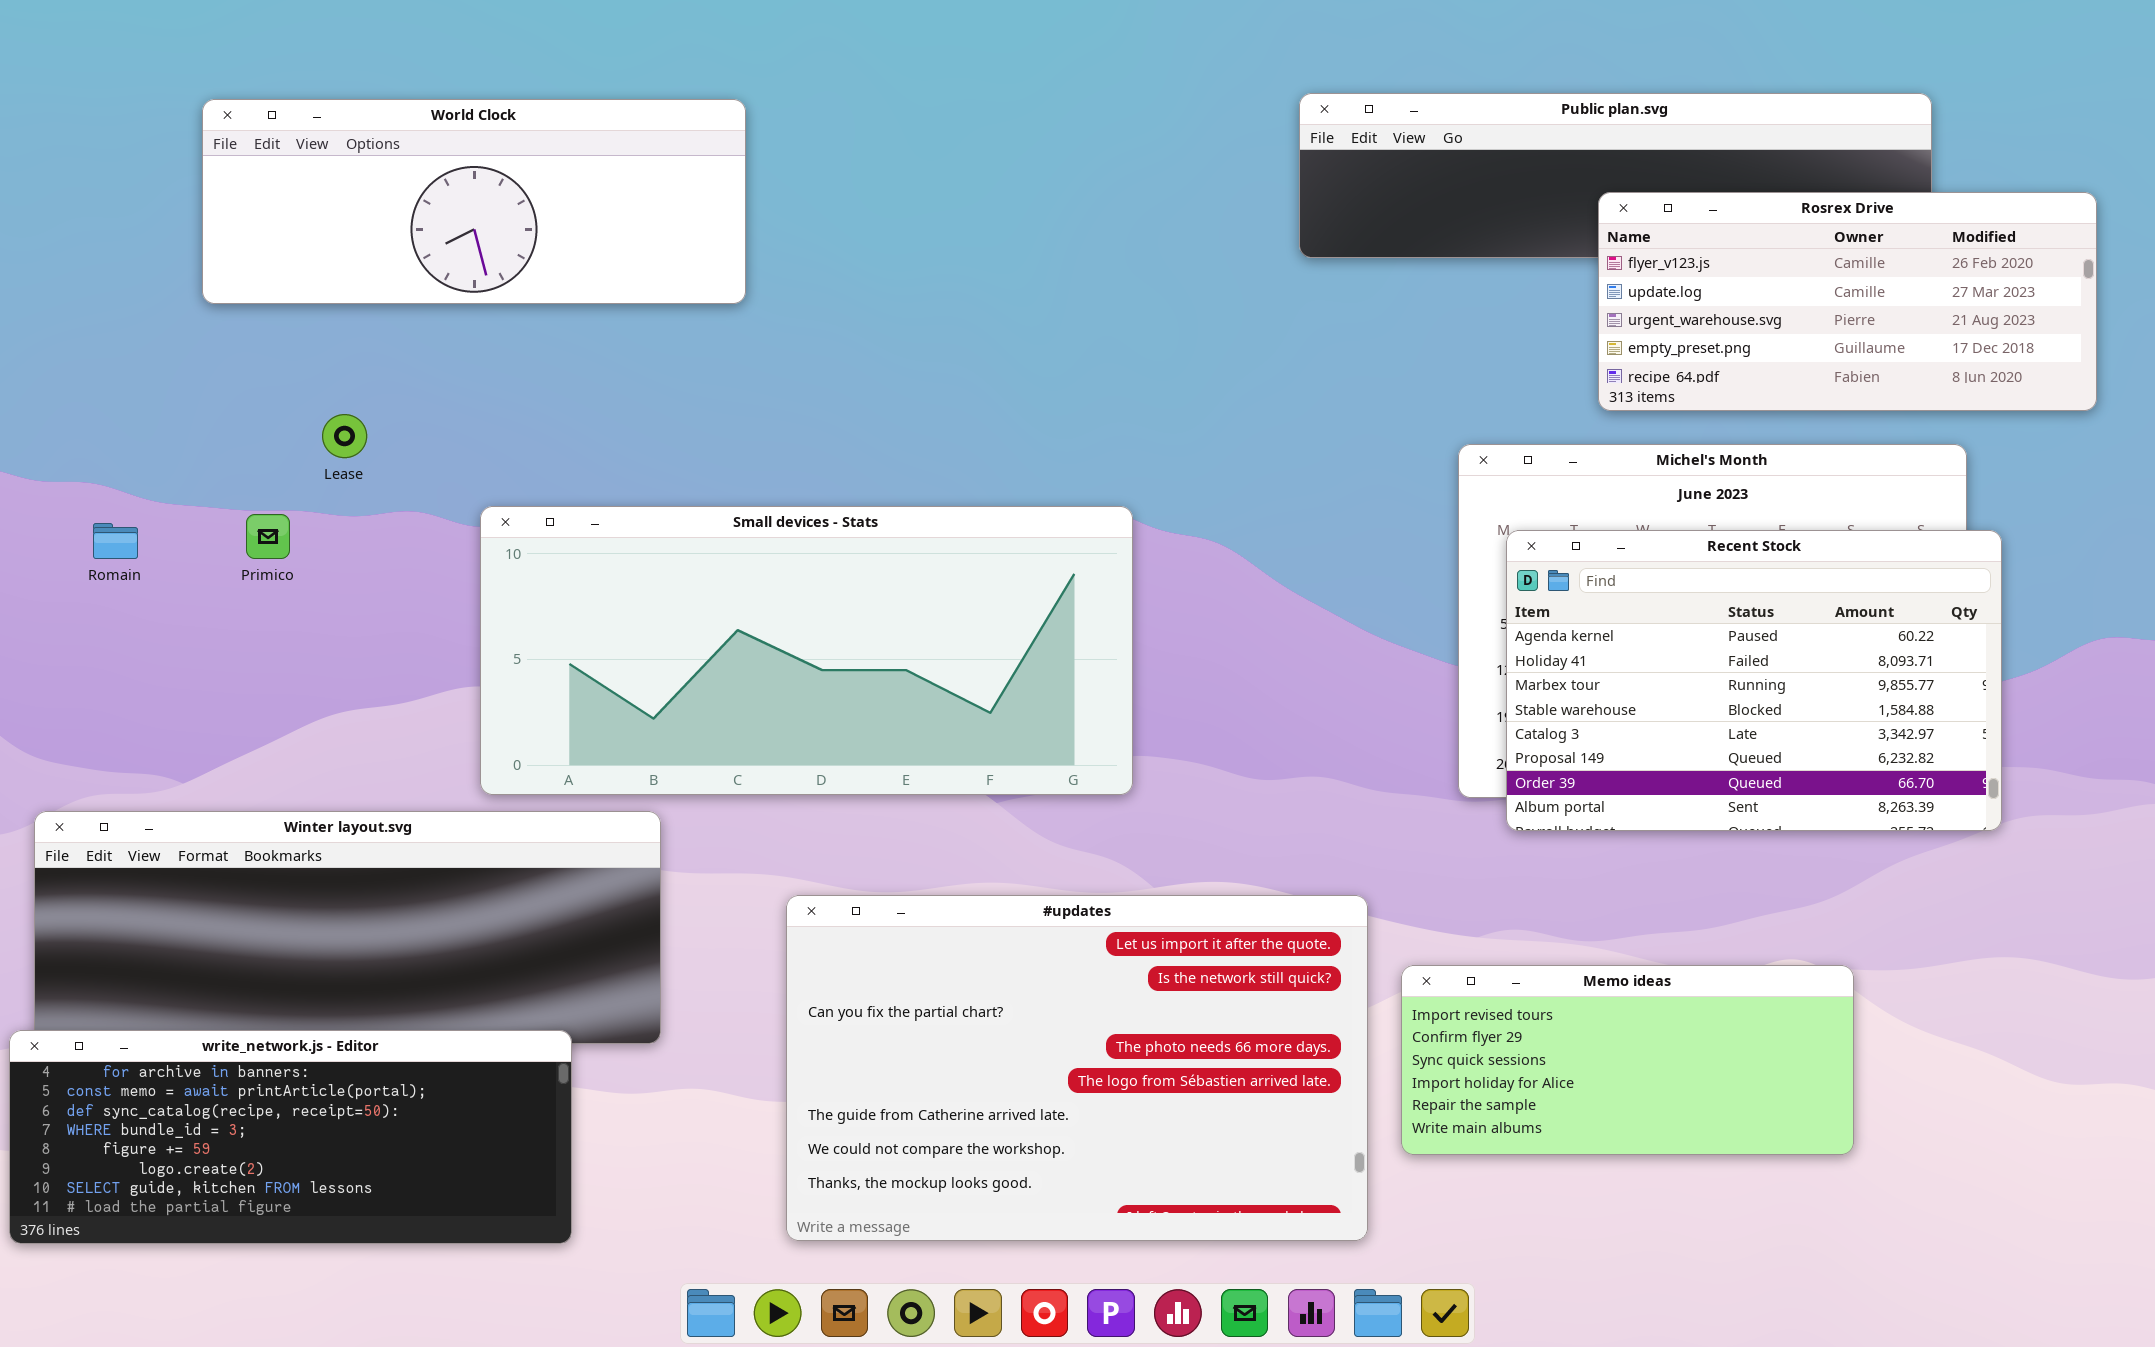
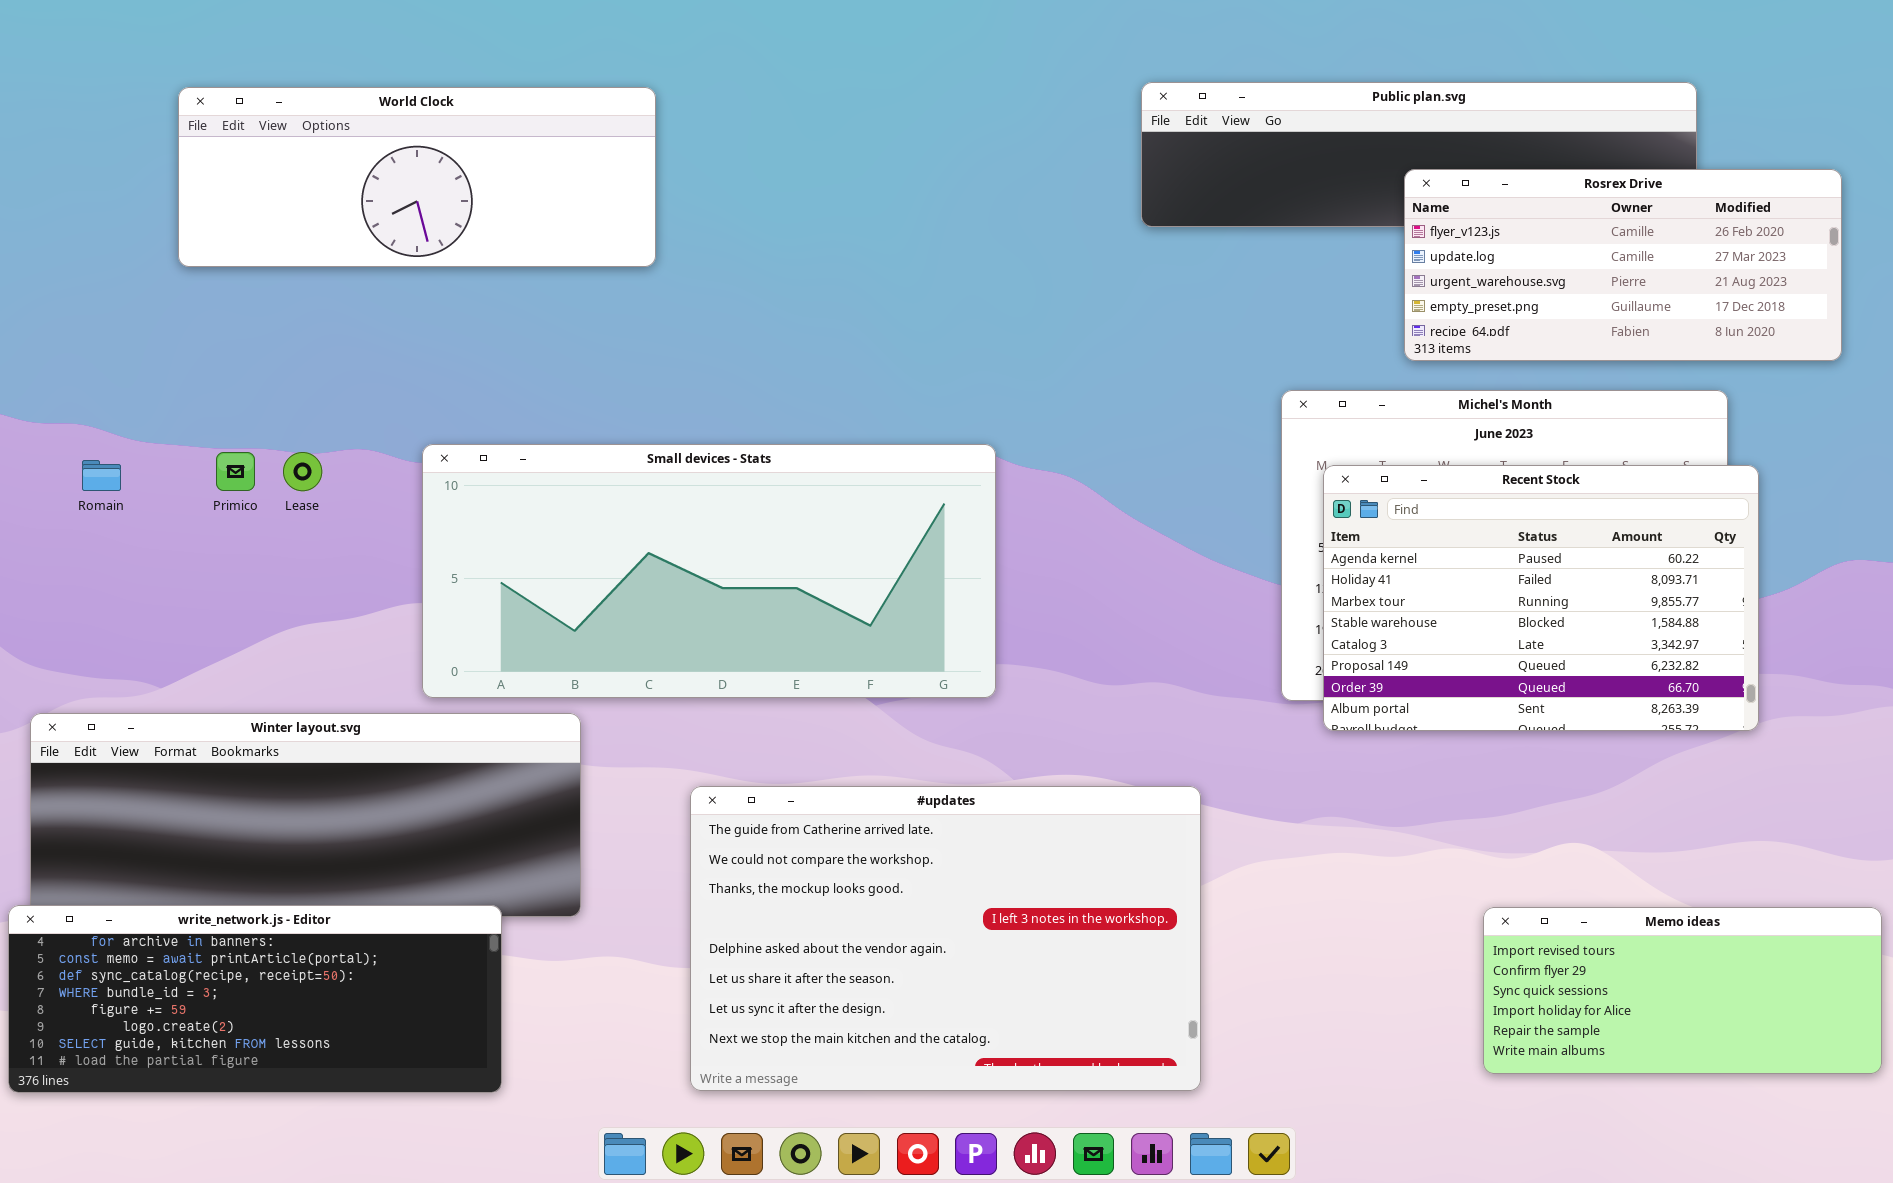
Lease: [322,414,367,458] -> [283,452,322,491], moved
#updates: [786,895,1368,1241] -> [690,786,1201,1091], scrolled down 5 rows
Memo ideas: [1401,965,1854,1155] -> [1483,907,1882,1074], moved

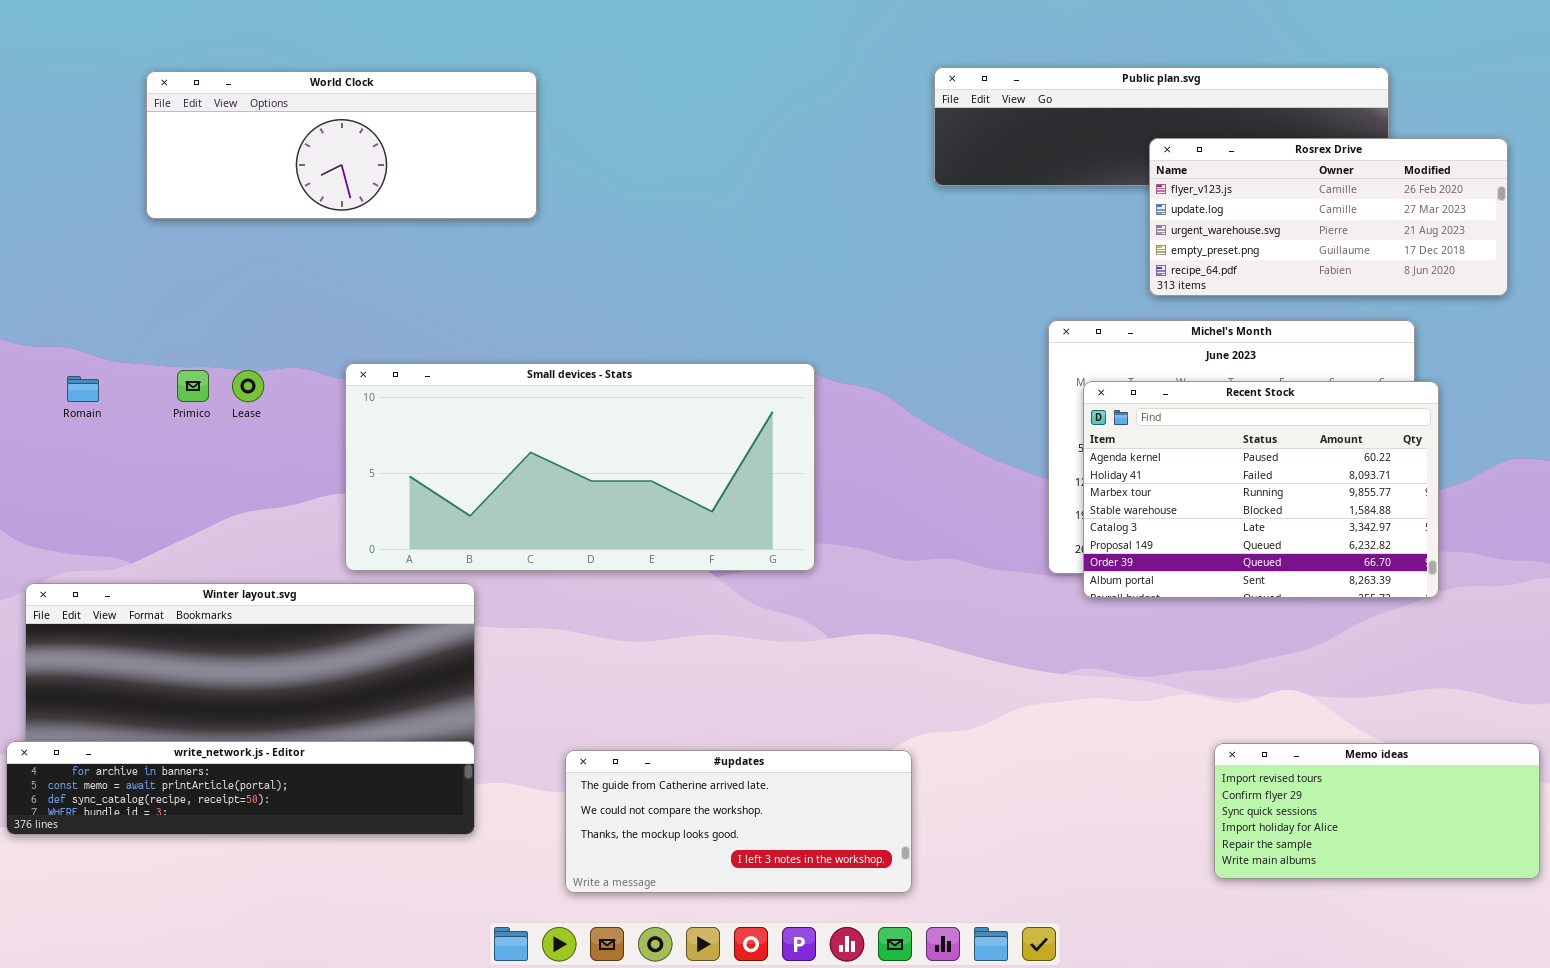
#updates: [690,786,1201,1091] -> [565,750,912,893], resized
write_network.js - Editor: [8,905,502,1093] -> [6,741,475,835], resized

